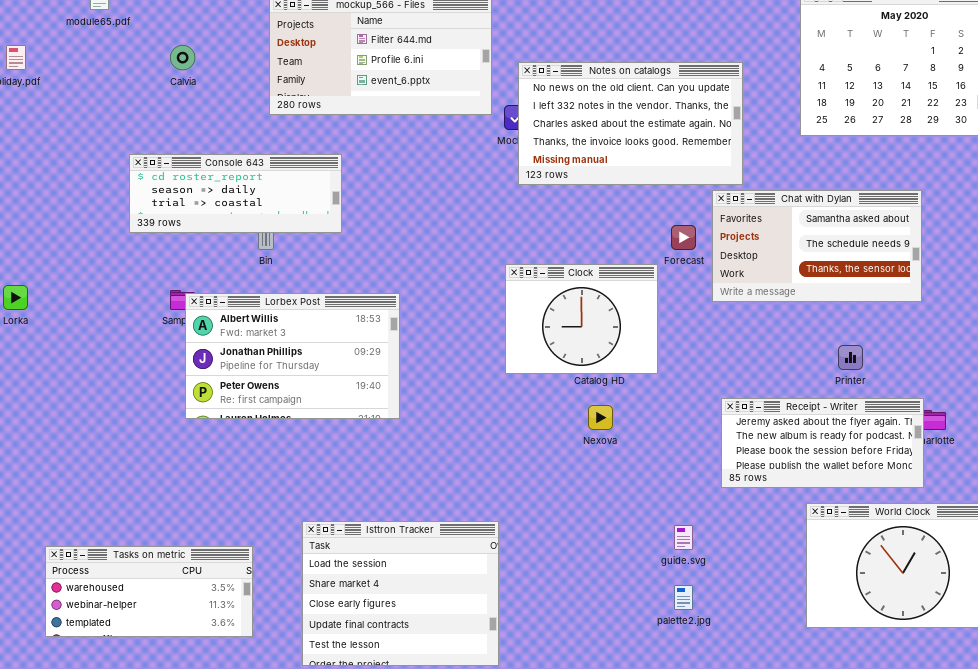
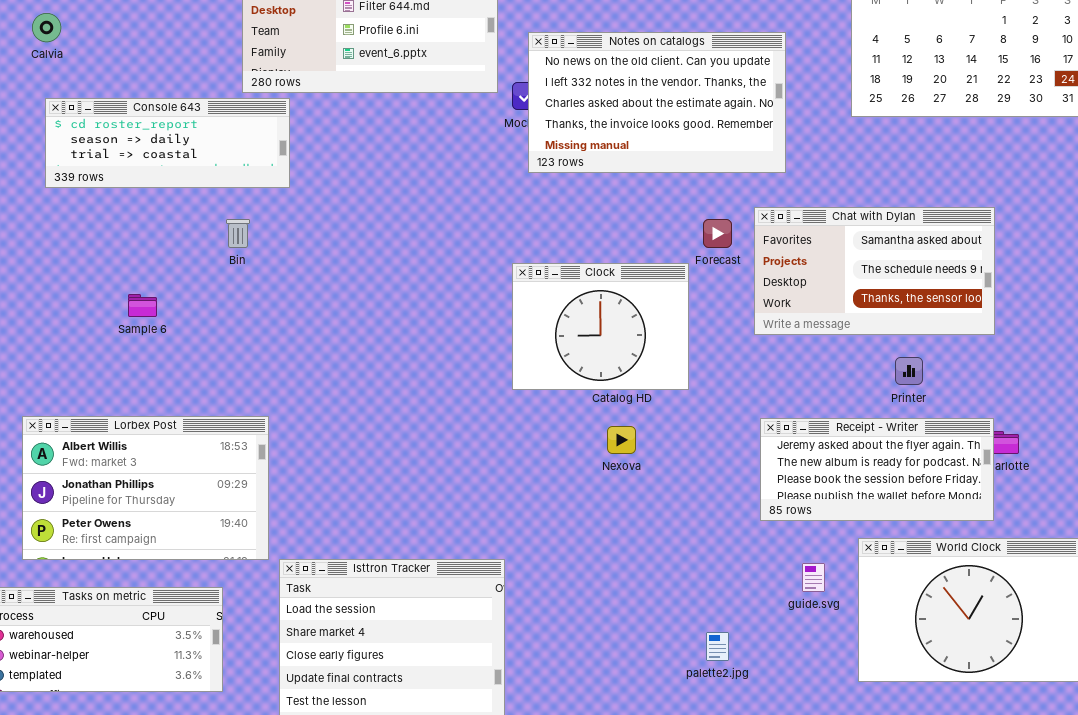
Calvia: [170,45,195,70] -> [32,13,61,42], moved
Console 643: [129,154,342,233] -> [45,98,290,188], moved
Chat with Dylan: [712,190,922,302] -> [754,207,995,335], moved
Lorbex Post: [185,293,400,419] -> [22,416,269,560], moved
guide.svg: [674,525,693,550] -> [802,563,825,592], moved

